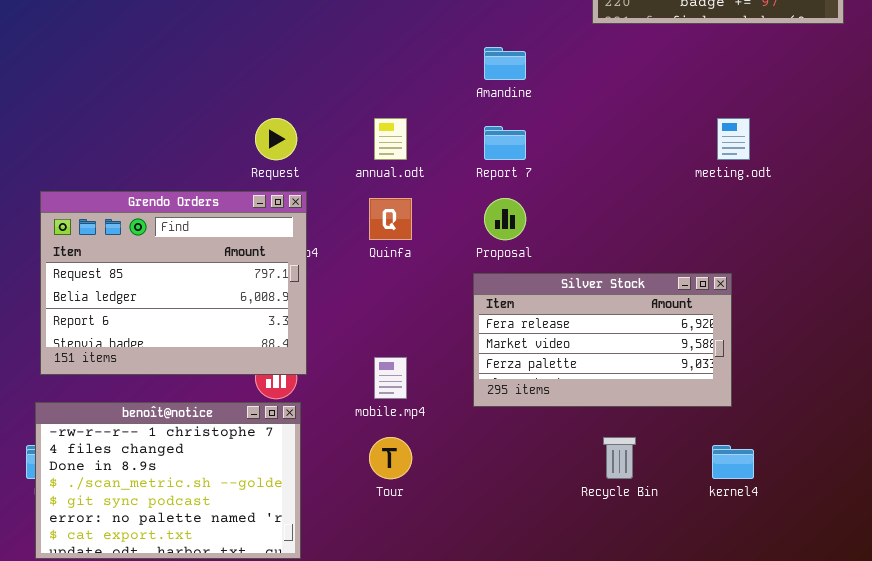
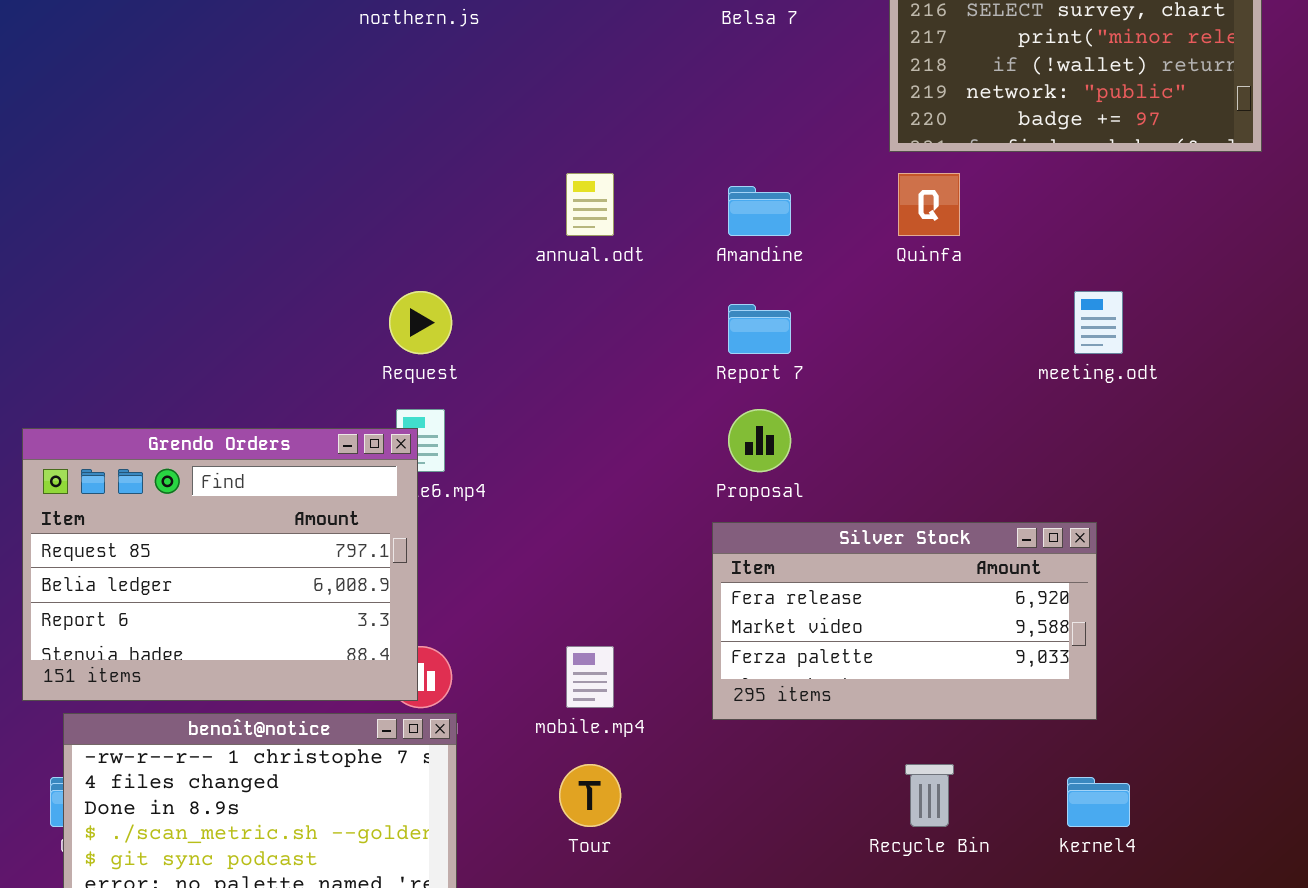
annual.odt: [374,118,407,160] -> [566,173,614,236], moved
Grendo Orders: [40,191,307,375] -> [22,428,418,701], moved
Quinfa: [369,198,412,240] -> [898,173,960,236], moved

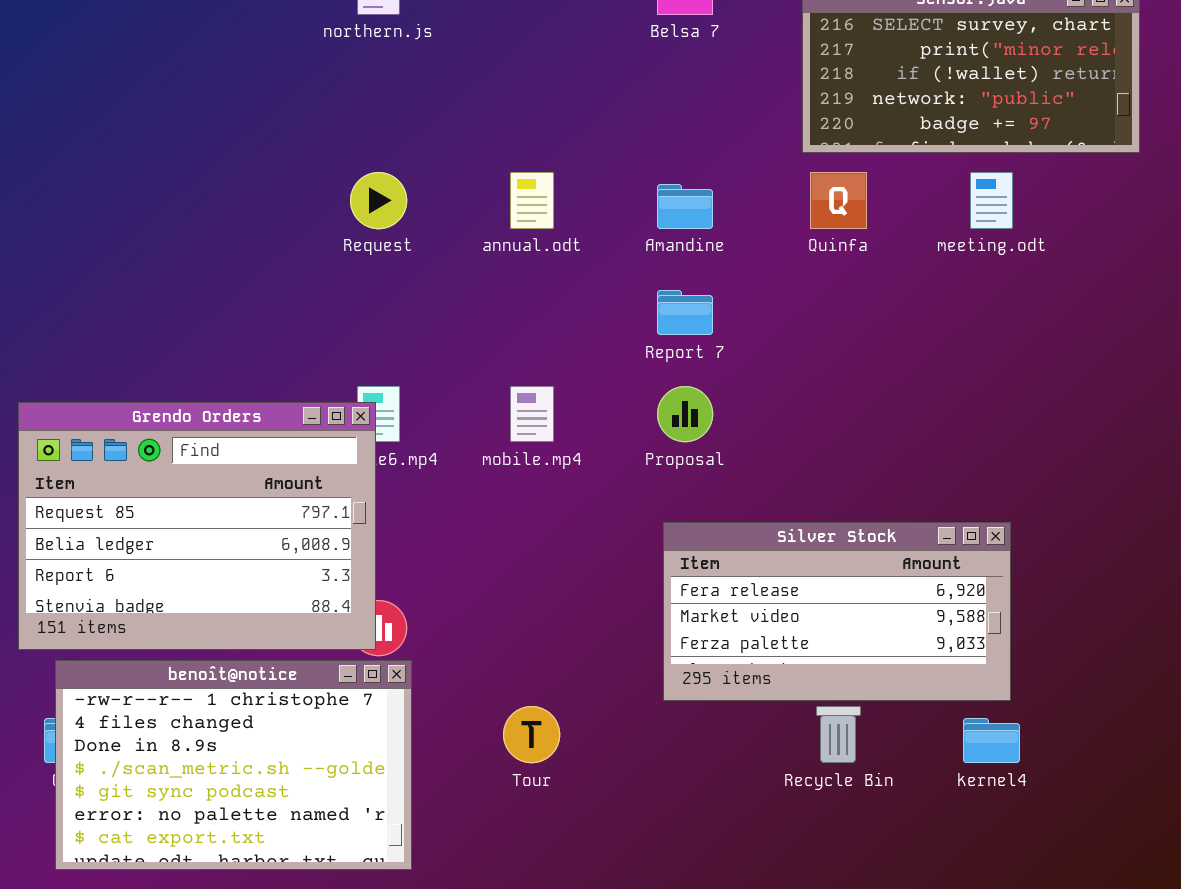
Request: [389,291,452,354] -> [350,172,407,229], moved
meeting.odt: [1074,291,1123,354] -> [970,172,1013,229], moved
Silver Stock: [712,522,1097,720] -> [663,522,1011,701], moved
mobile.mp4: [566,646,614,708] -> [510,386,554,442], moved

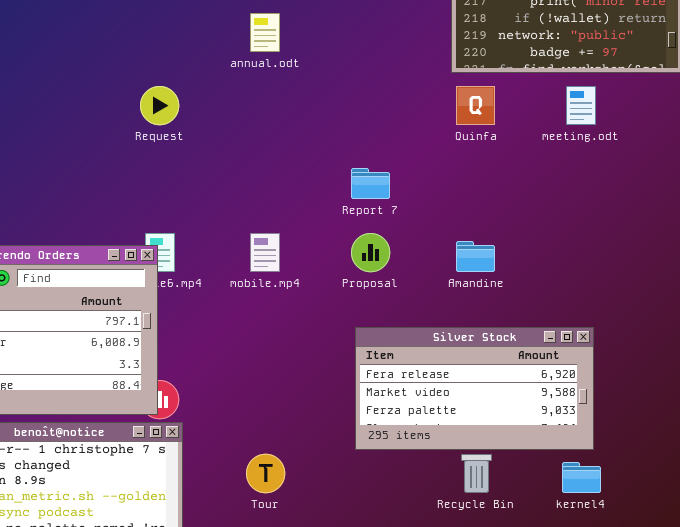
annual.odt: [510,172,554,229] -> [250,13,280,52], moved
Amandine: [657,184,713,229] -> [456,241,495,272], moved

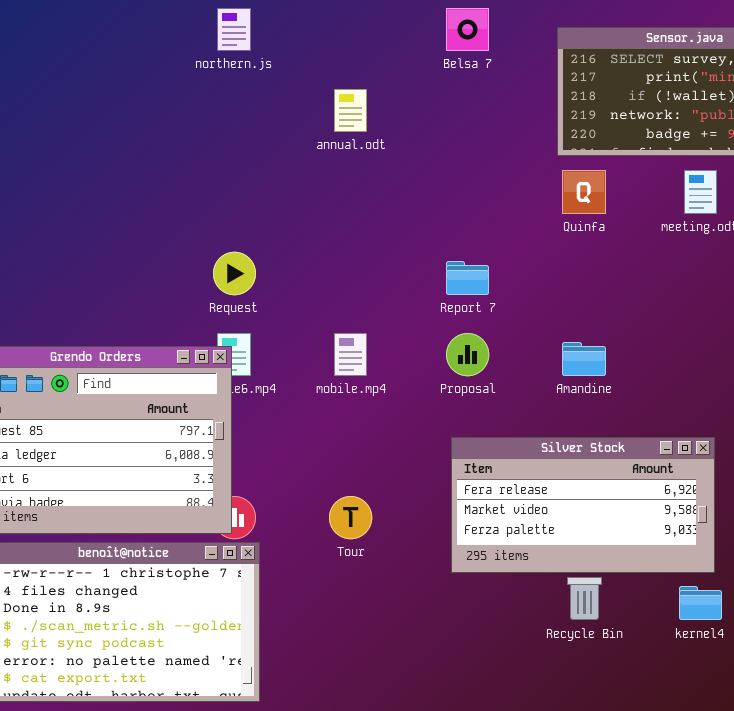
Request: [140,86,179,125] -> [213,252,256,295], moved
Tour: [246,454,285,493] -> [329,496,372,539], moved

